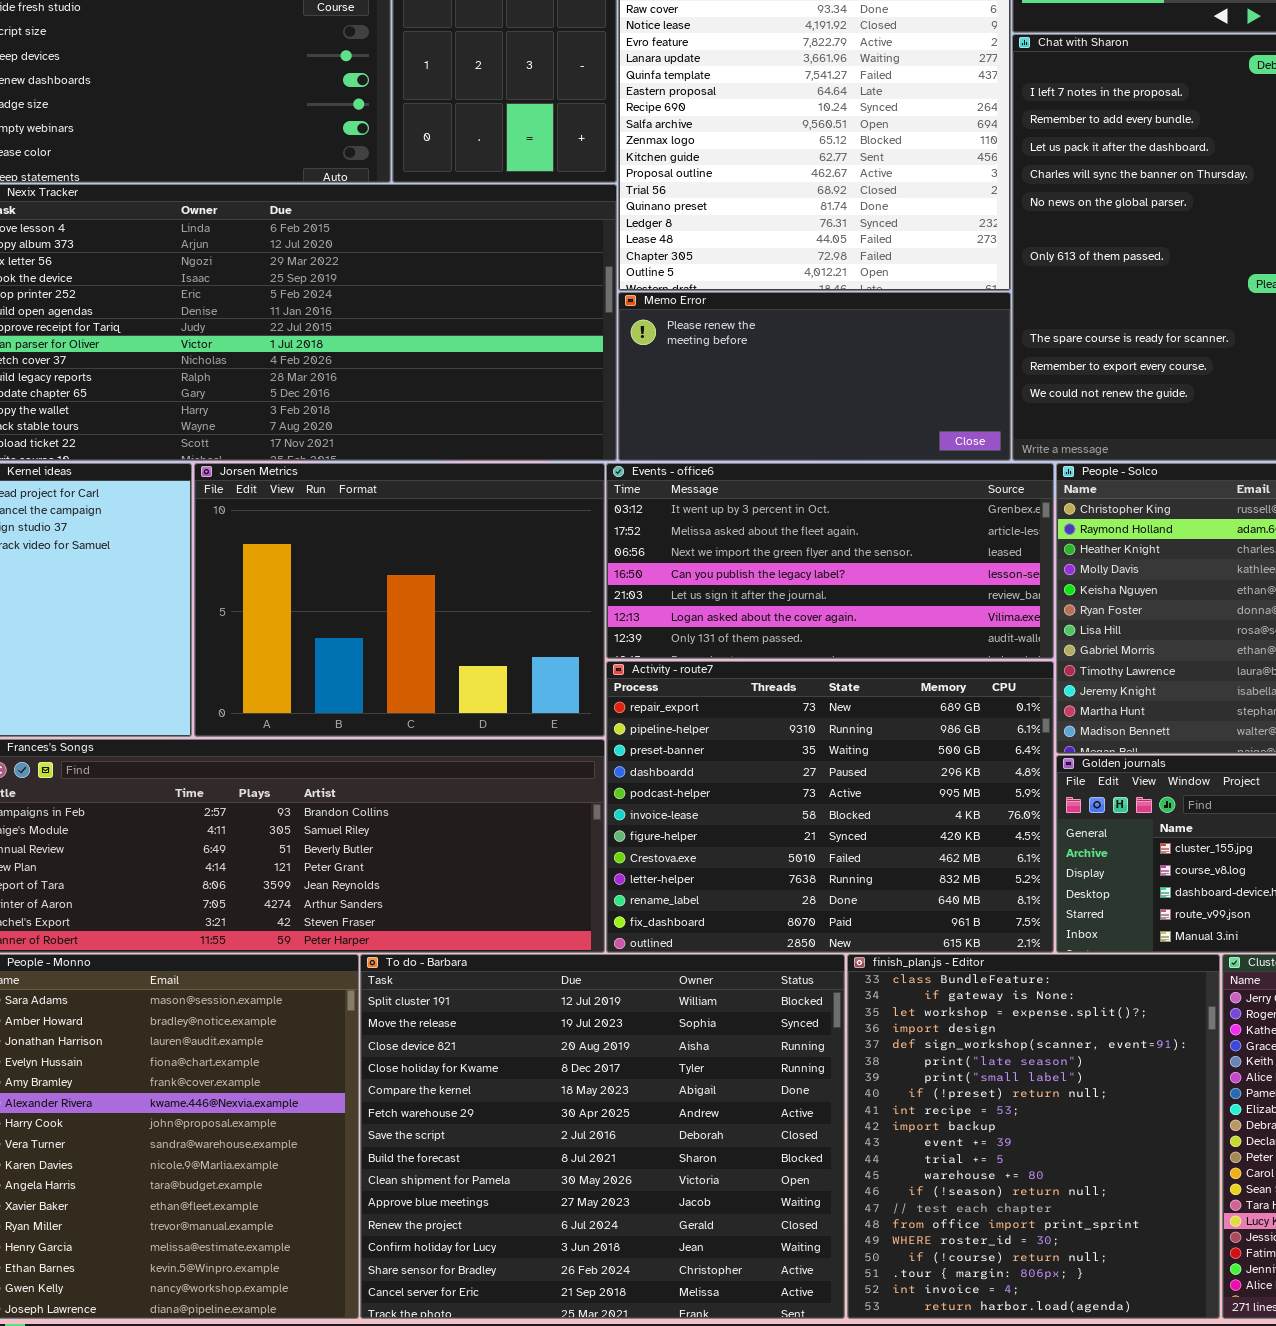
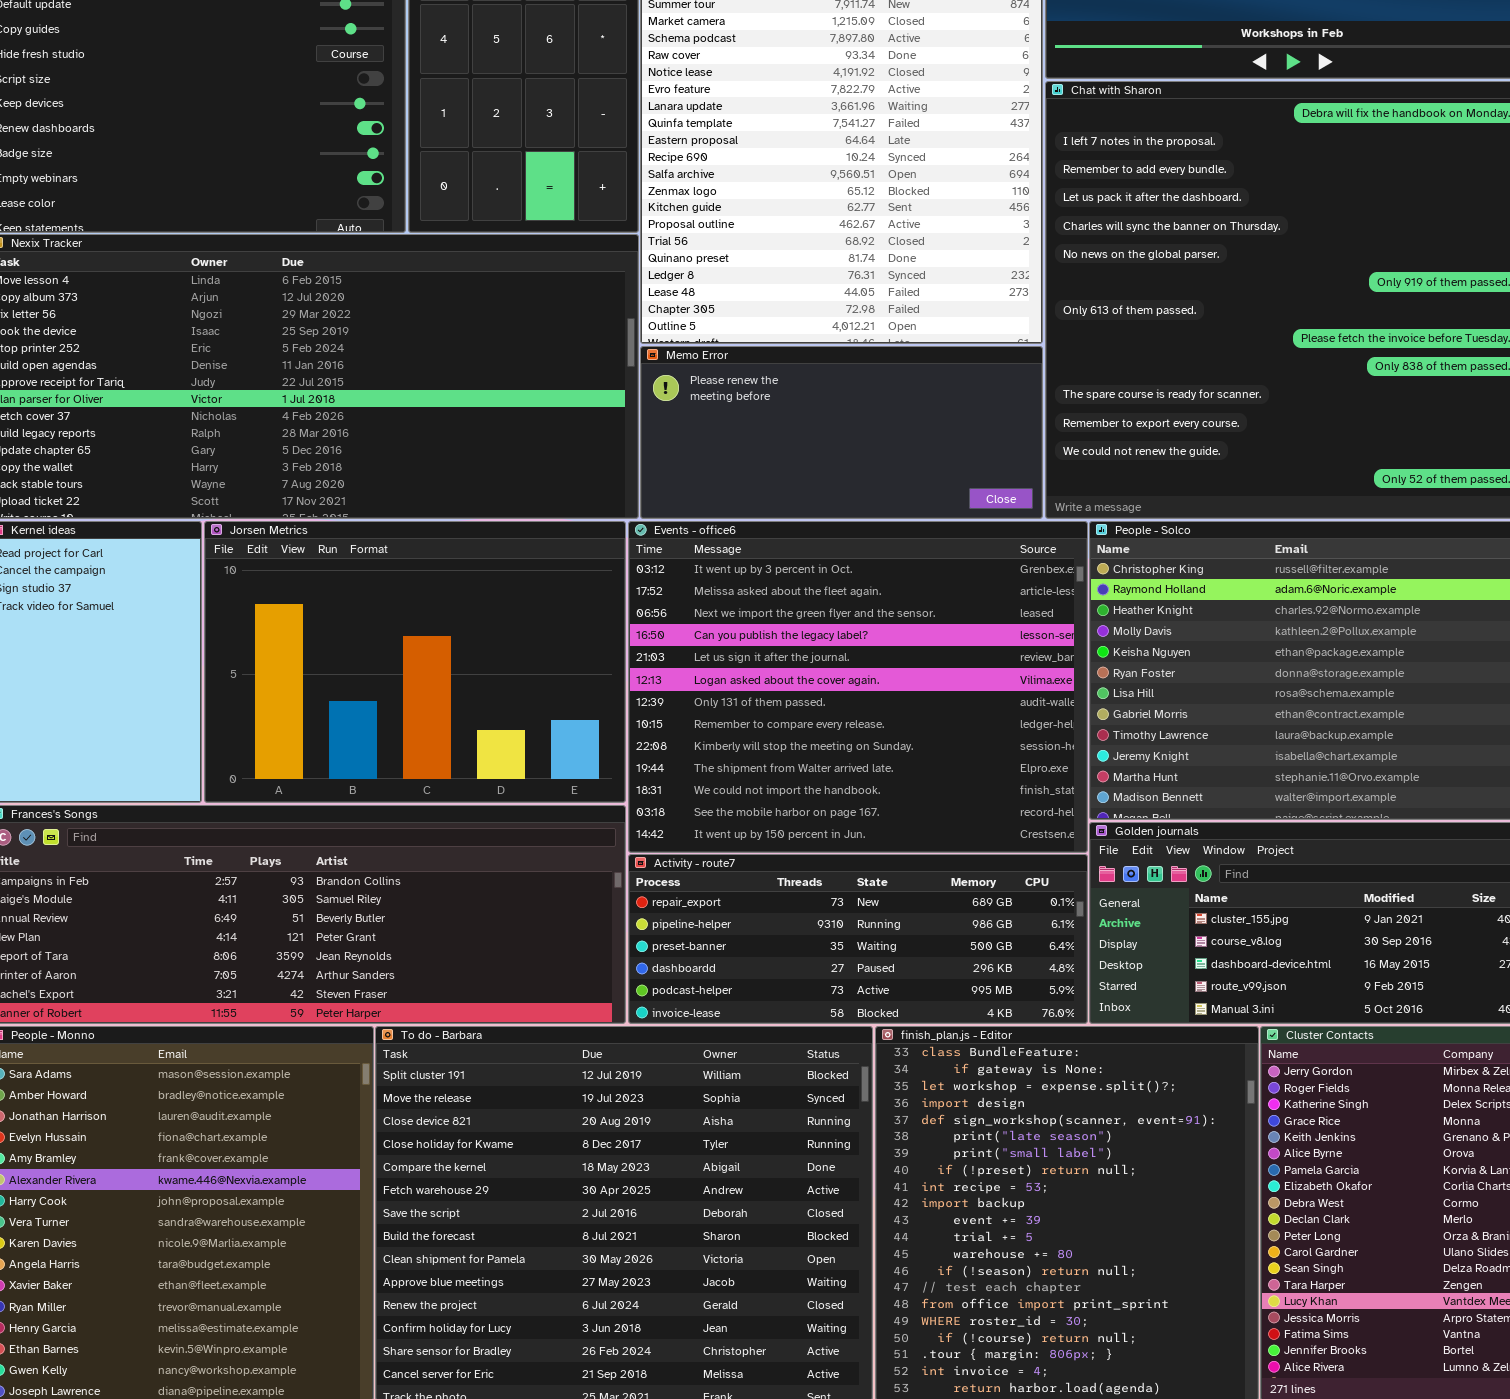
Events - office6: [606,463,1054,659] -> [628,521,1088,853], resized
Activity - route7: [606,661,1054,953] -> [628,854,1088,1024], resized

